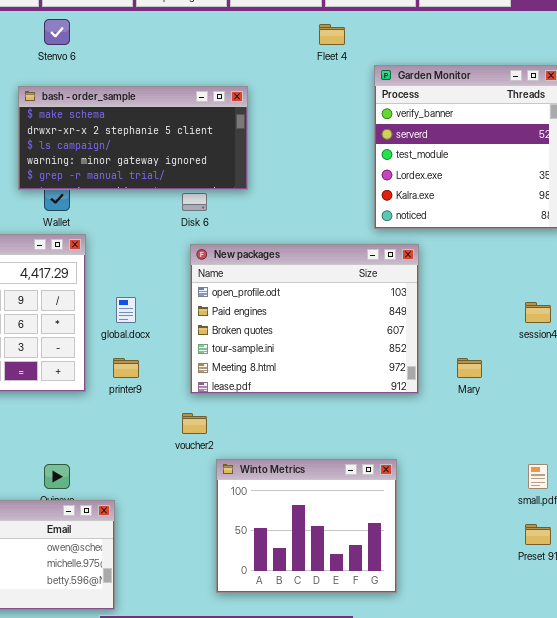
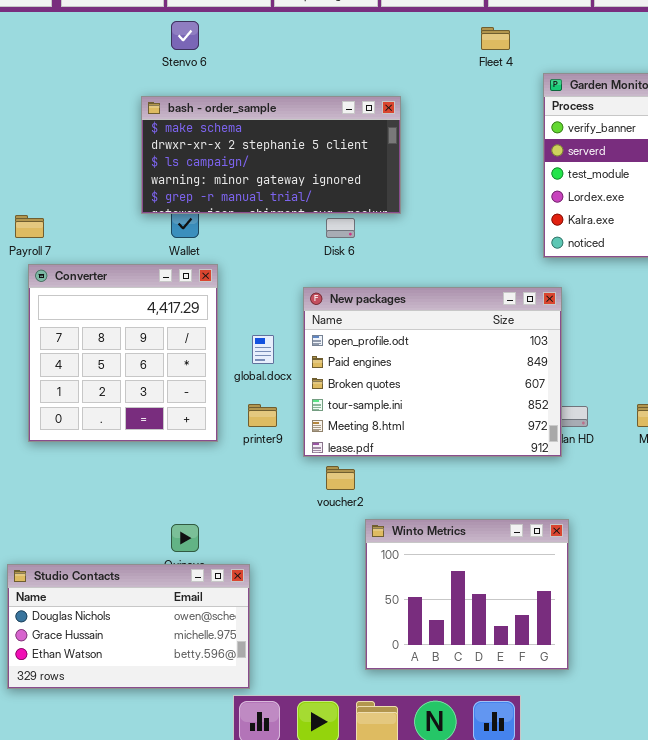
New packages: [190,244,419,394] -> [303,287,562,457], moved

